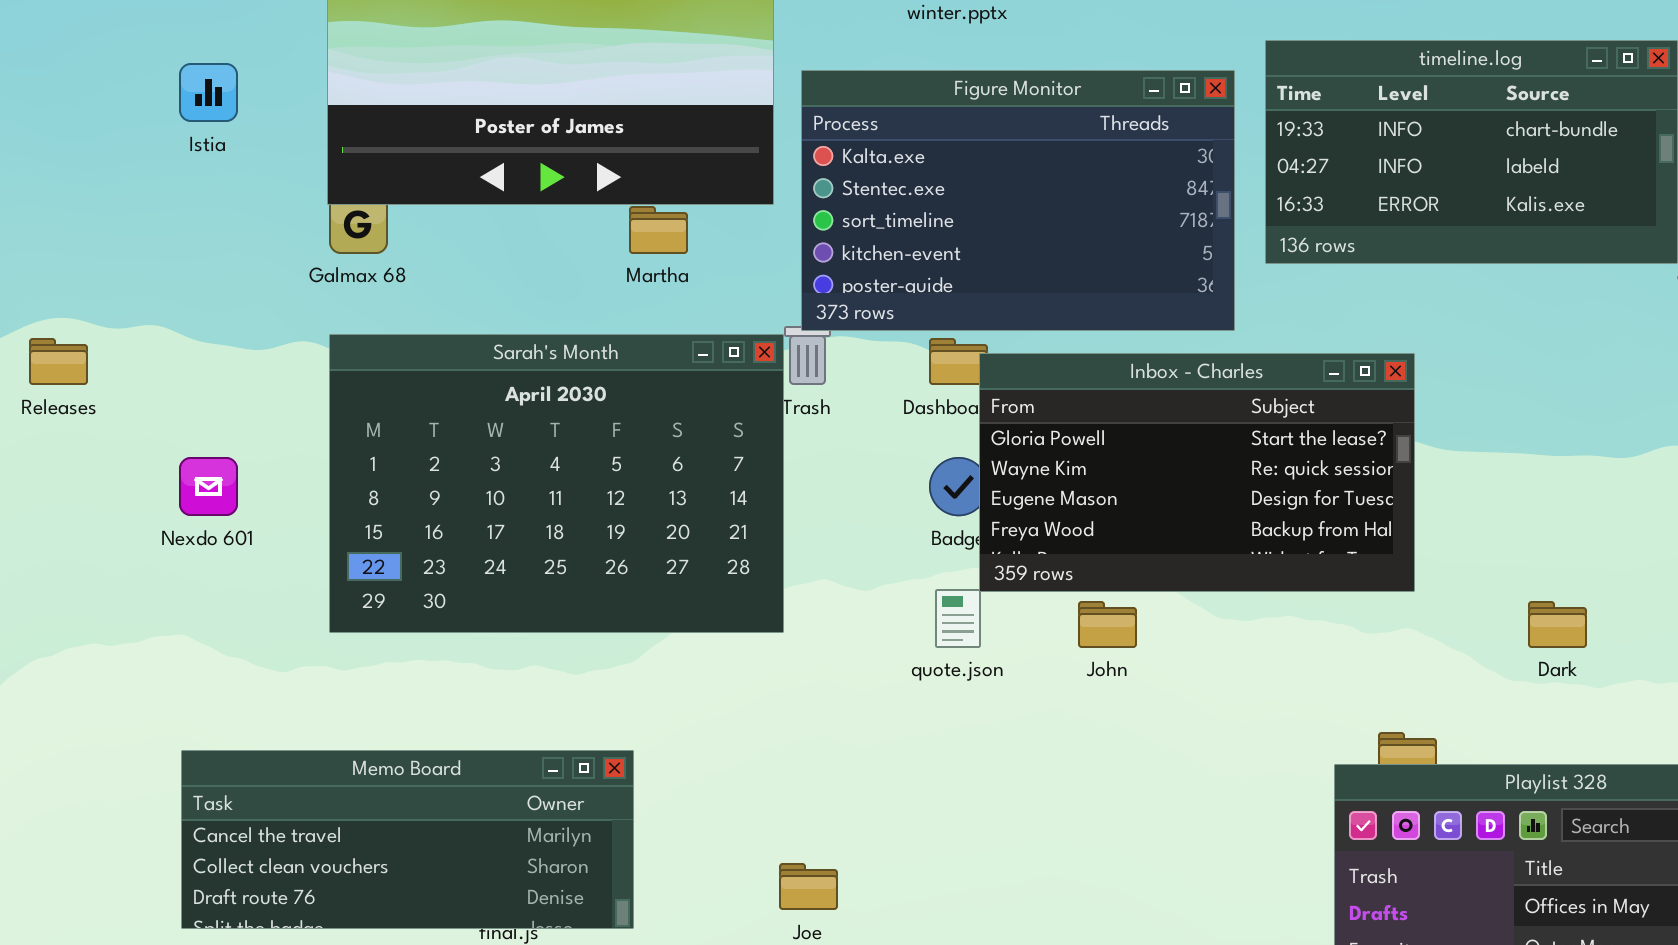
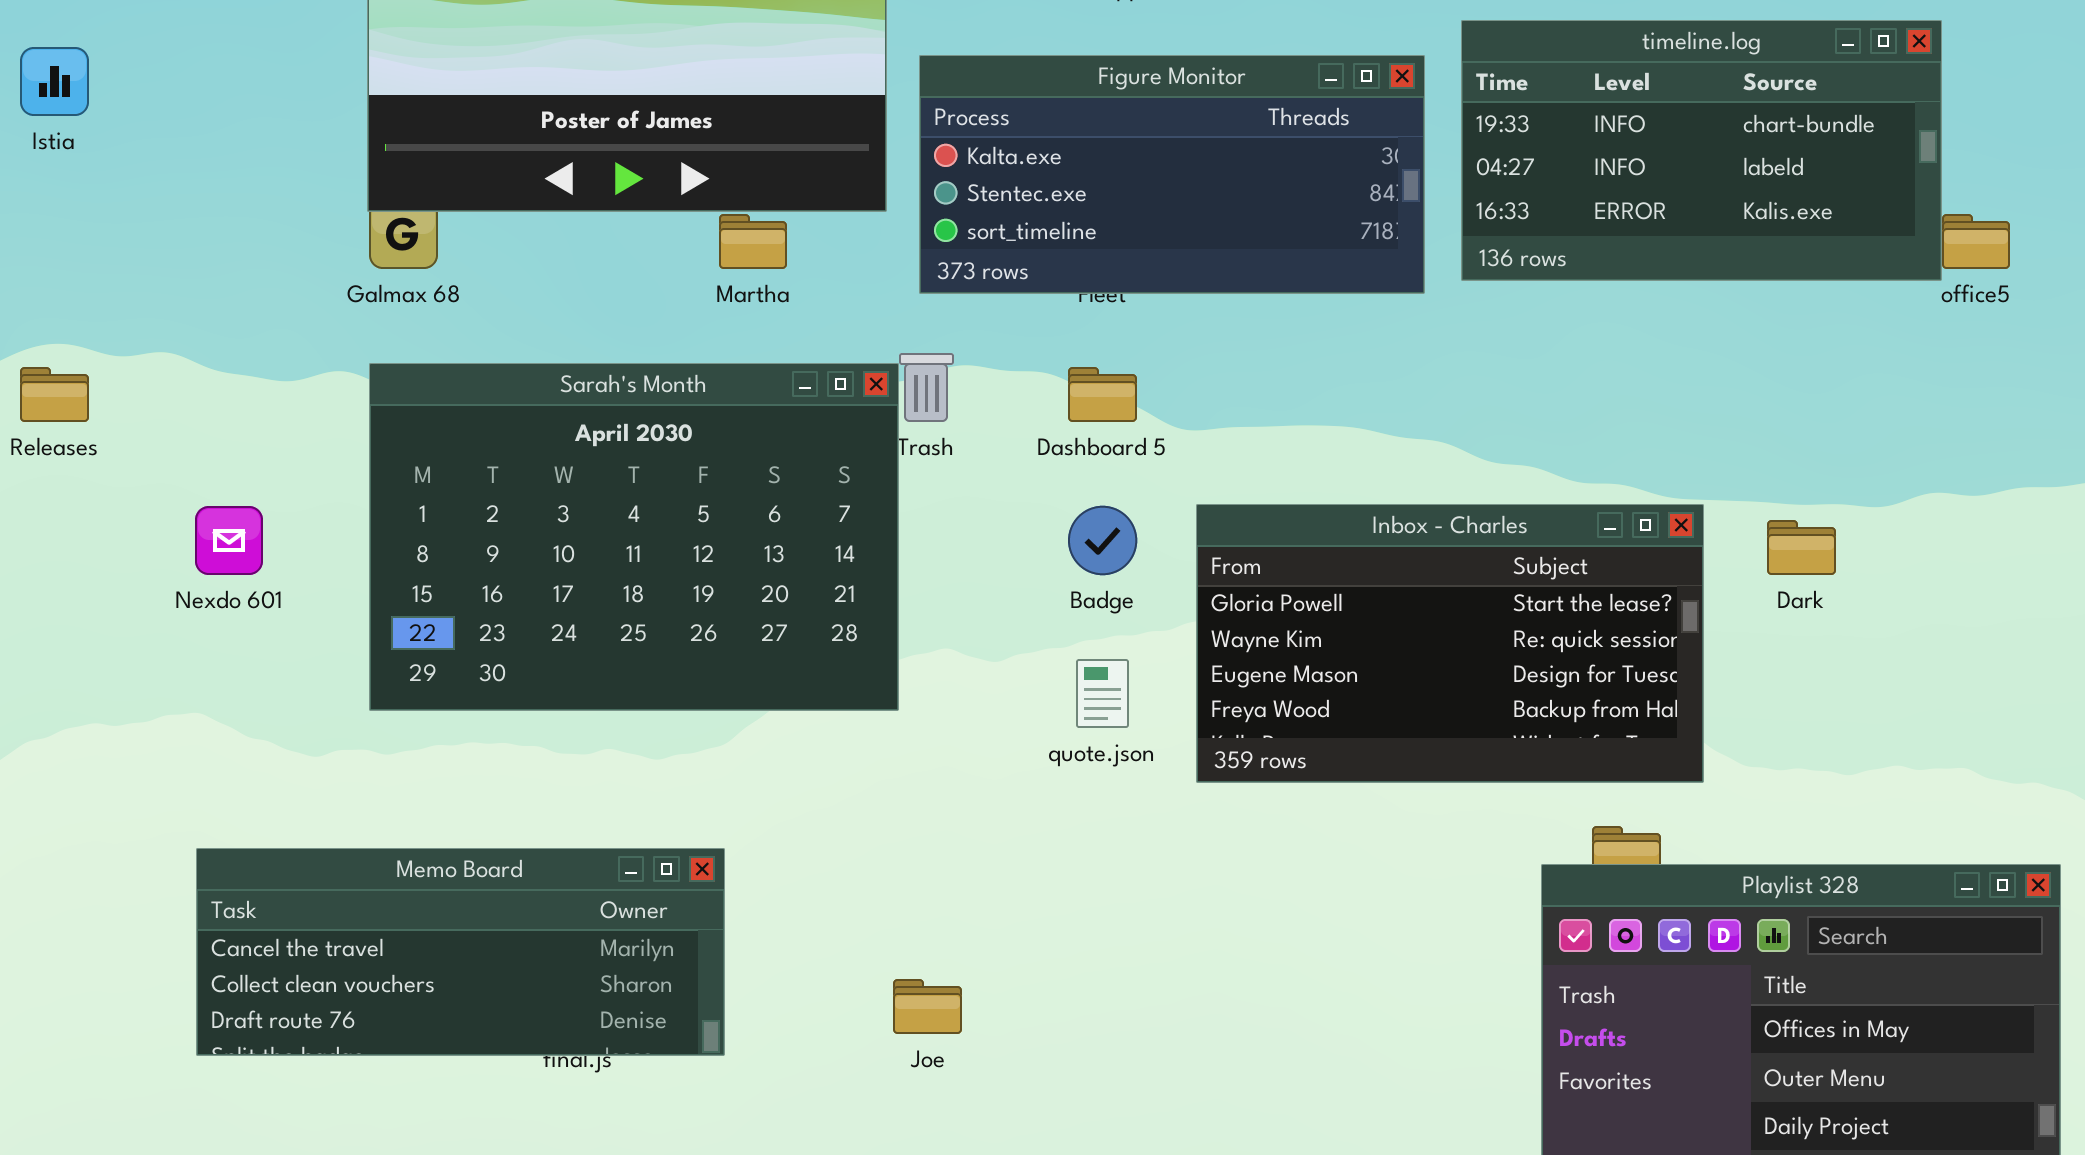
Istia: [179,63,238,122] -> [20,47,89,116], moved
Figure Monitor: [801,70,1235,331] -> [919,55,1425,294], resized
Inbox - Charles: [979,353,1415,592] -> [1196,504,1704,783], moved
Dark: [1528,601,1587,648] -> [1767,520,1836,575], moved

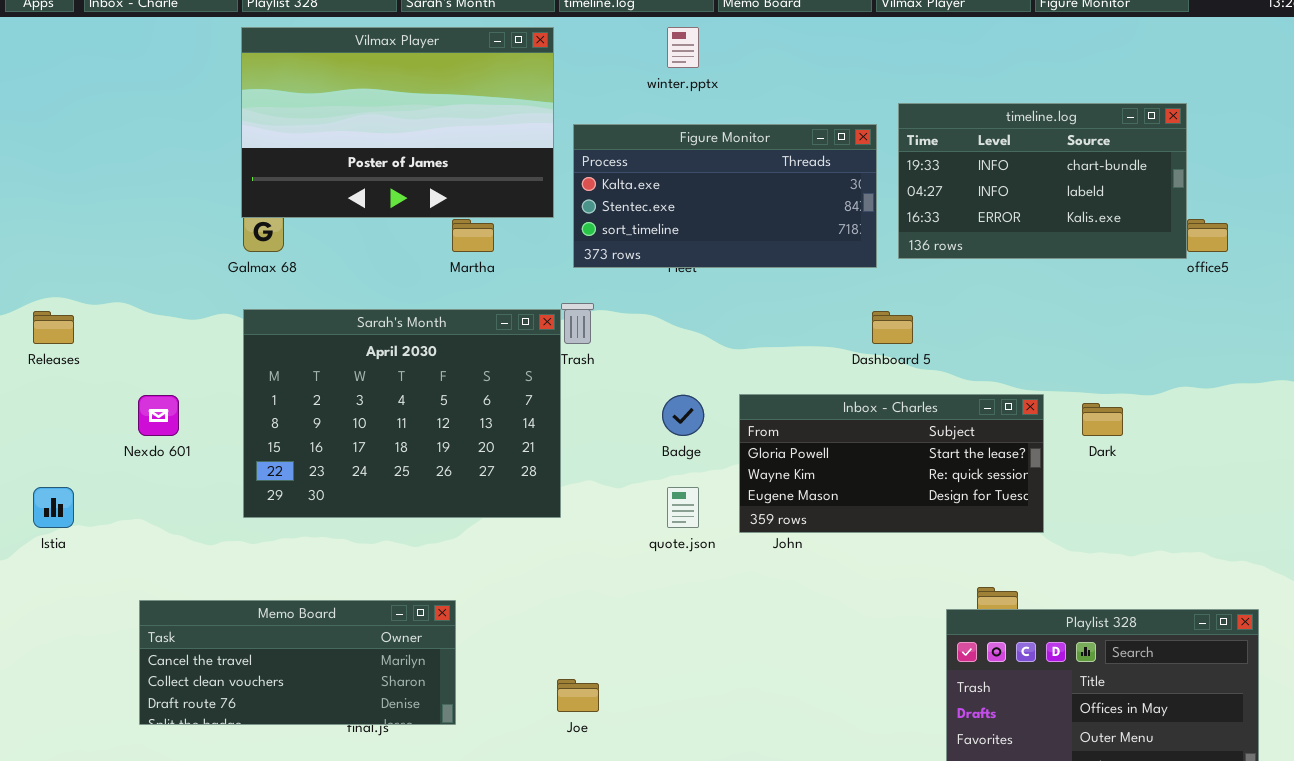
Istia: [20,47,89,116] -> [33,487,74,528], moved
Dashboard 5: [1068,367,1137,422] -> [872,311,913,344], moved
Inbox - Charles: [1196,504,1704,783] -> [739,394,1044,533], resized

